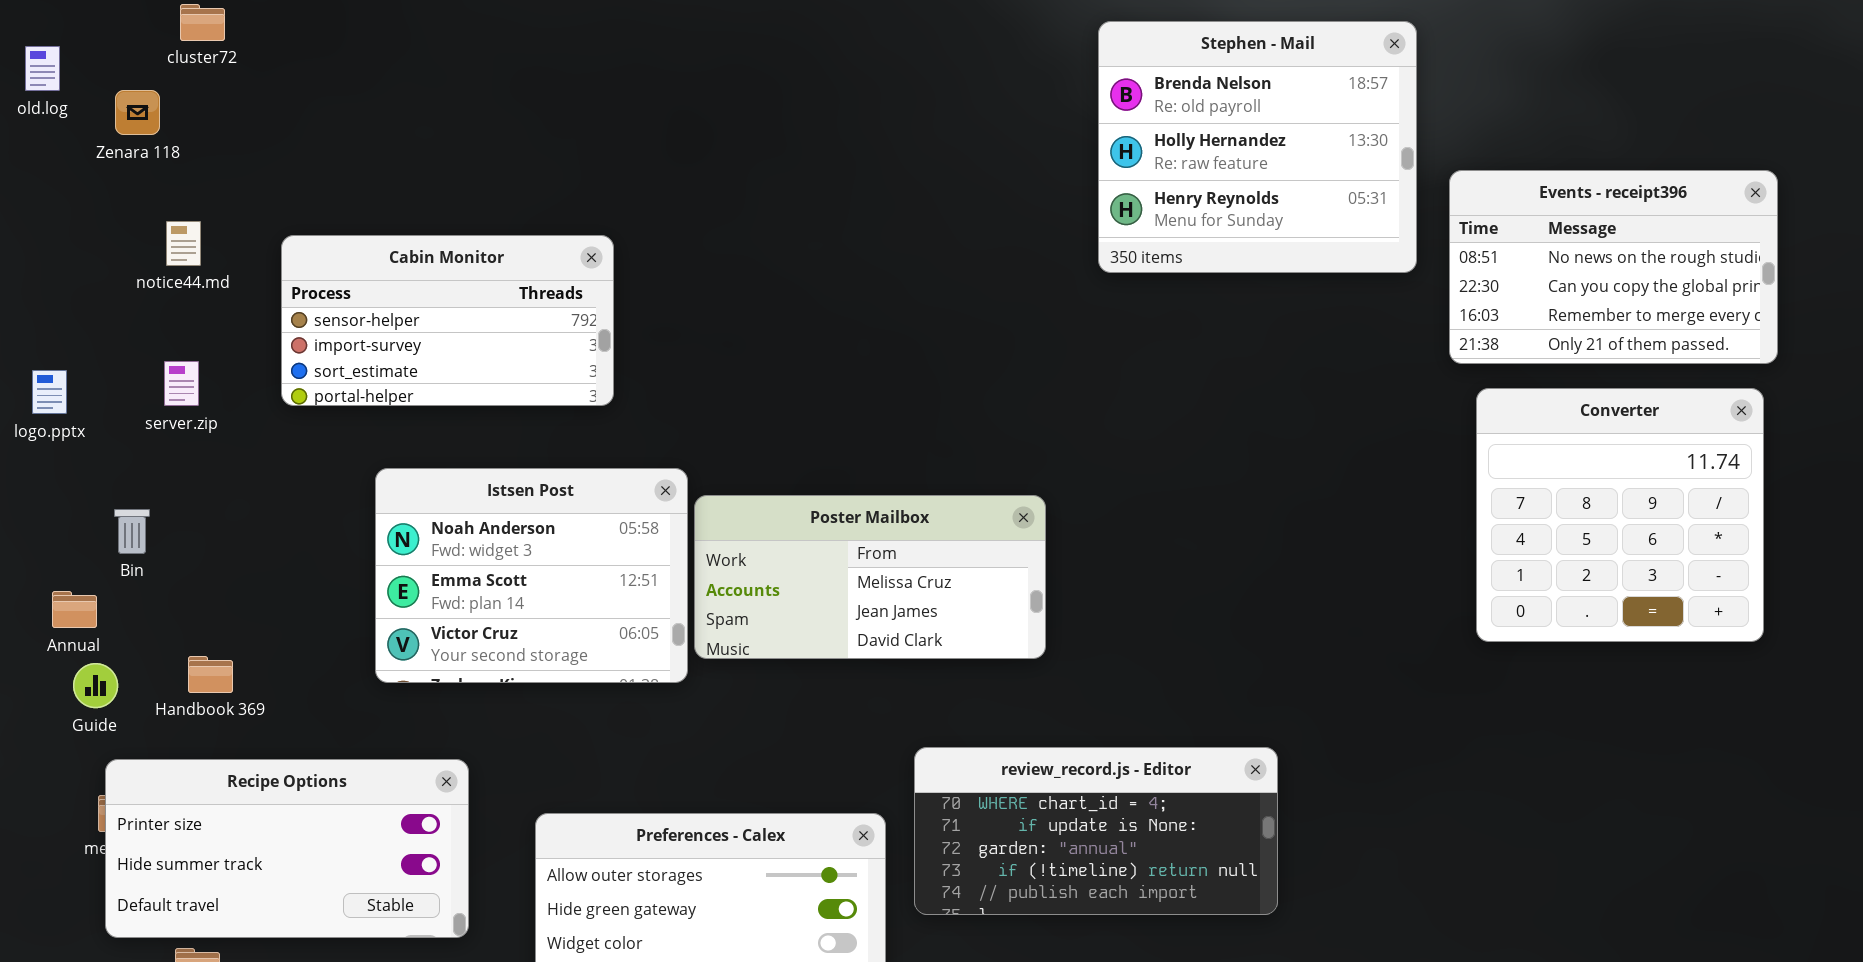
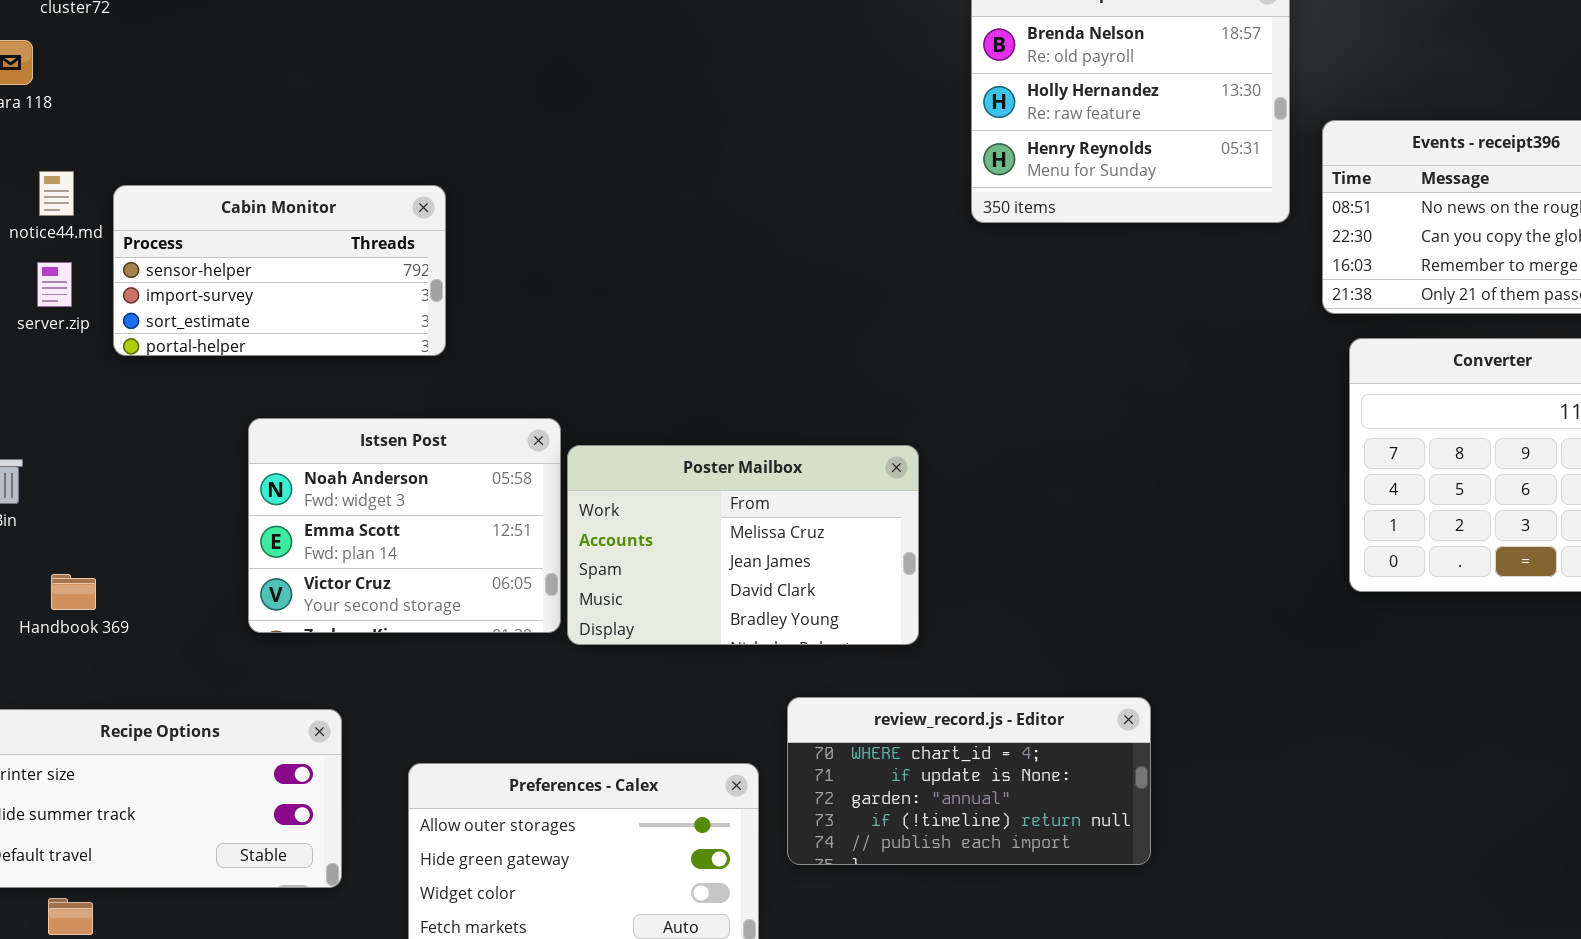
Cabin Monitor: [281,235,614,406] -> [113,185,446,356], moved
server.zip: [164,361,199,406] -> [37,262,72,307], moved
Poster Mailbox: [694,495,1046,659] -> [567,445,919,645], resized
Handbook 369: [188,656,233,693] -> [51,574,96,610], moved

